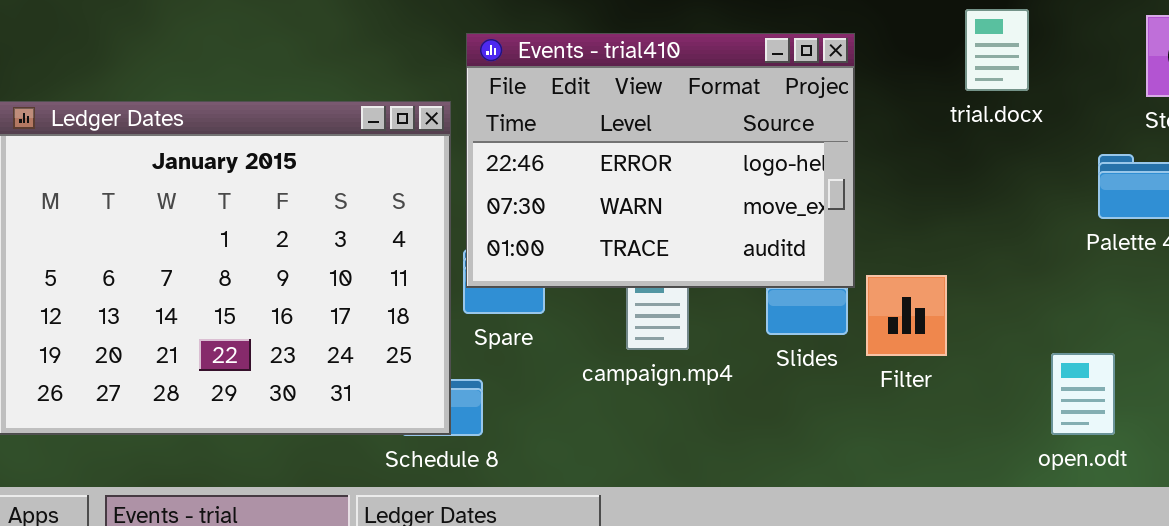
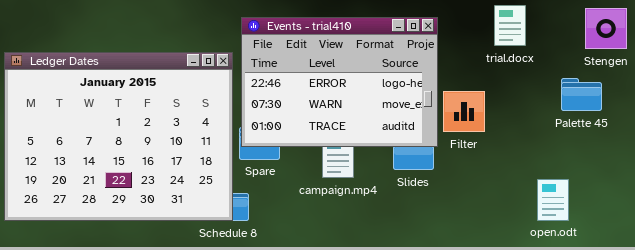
Filter: [866,275,947,356] -> [443,91,485,132], moved

